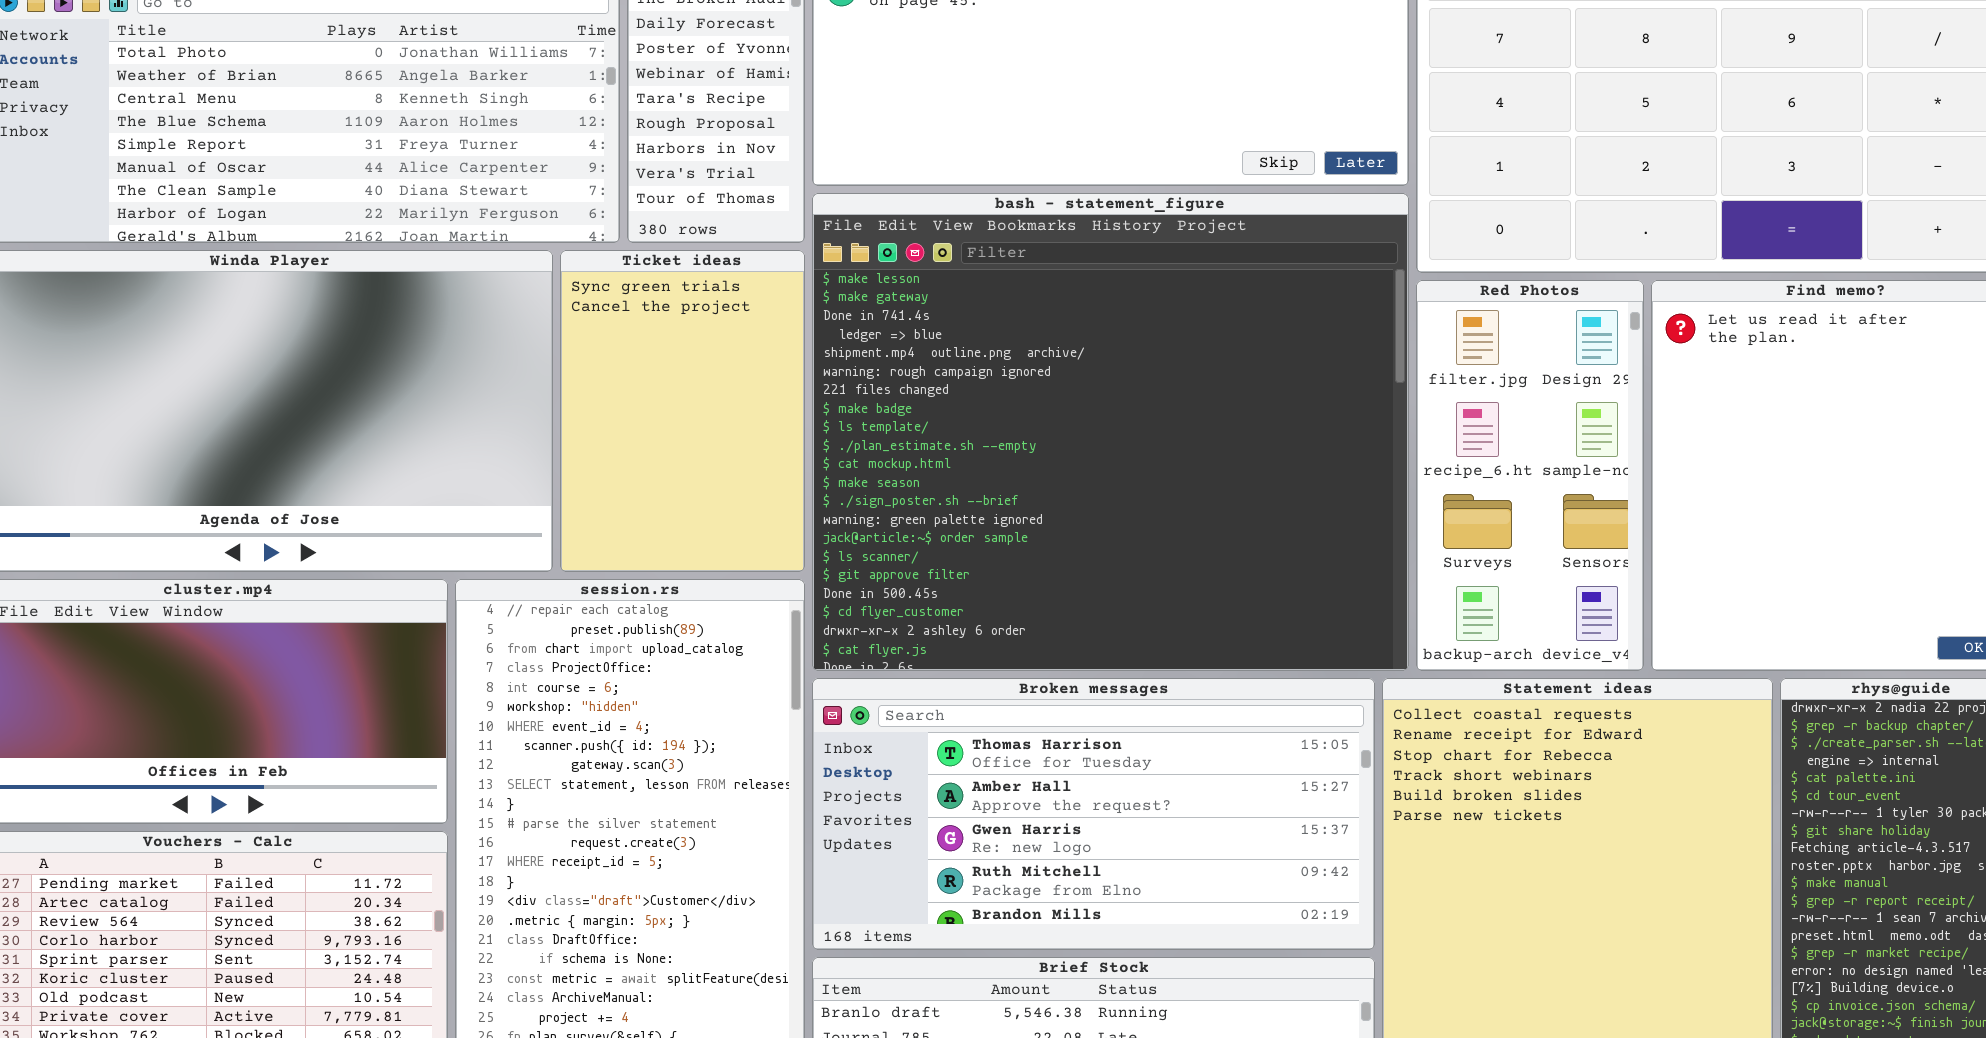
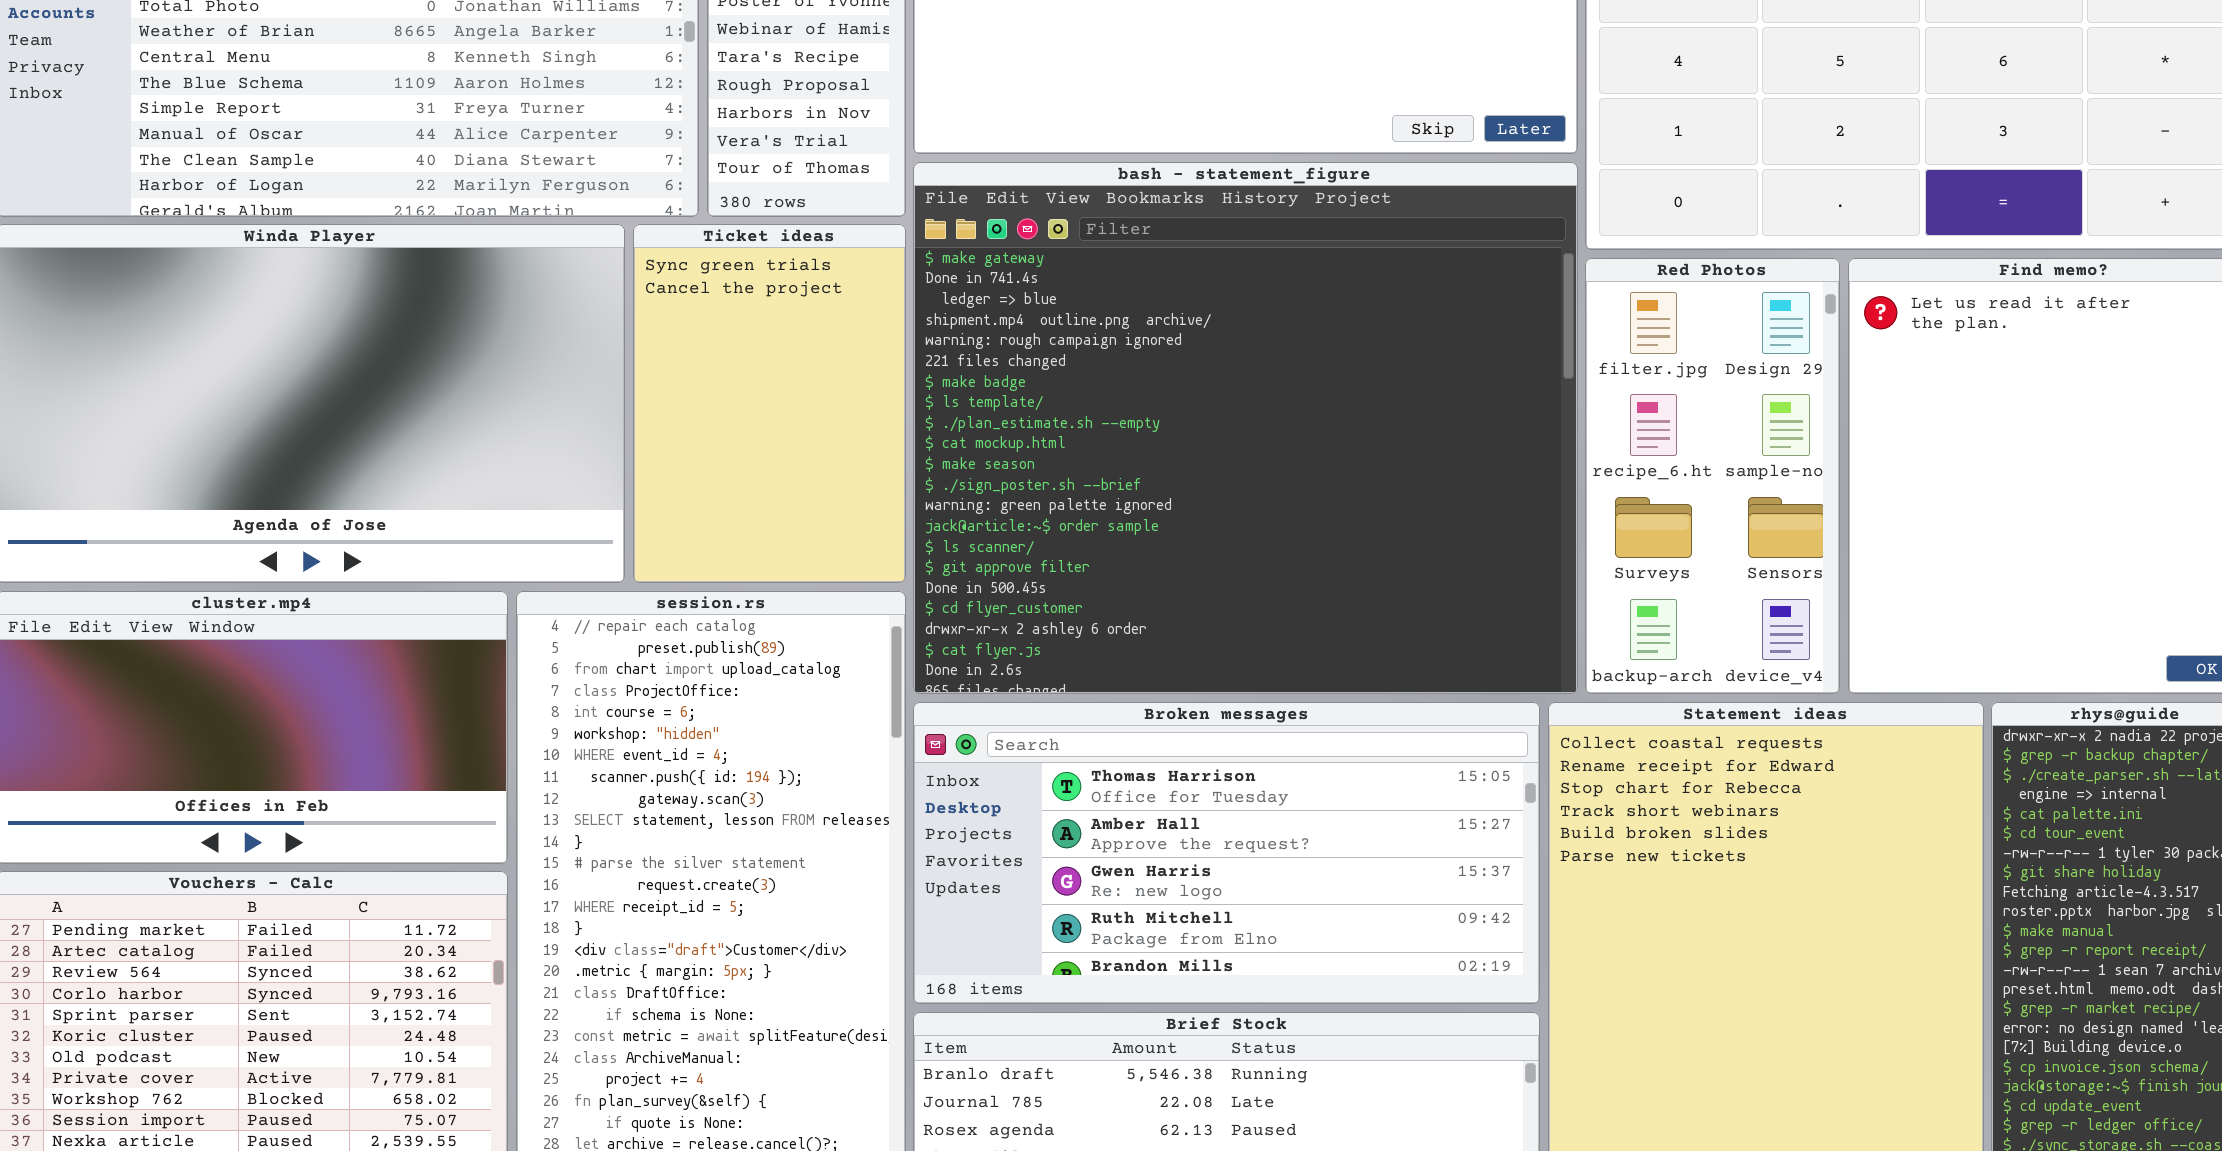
bash - statement_figure: [812,193,1409,671] -> [913,162,1578,694], scrolled down 1 row

